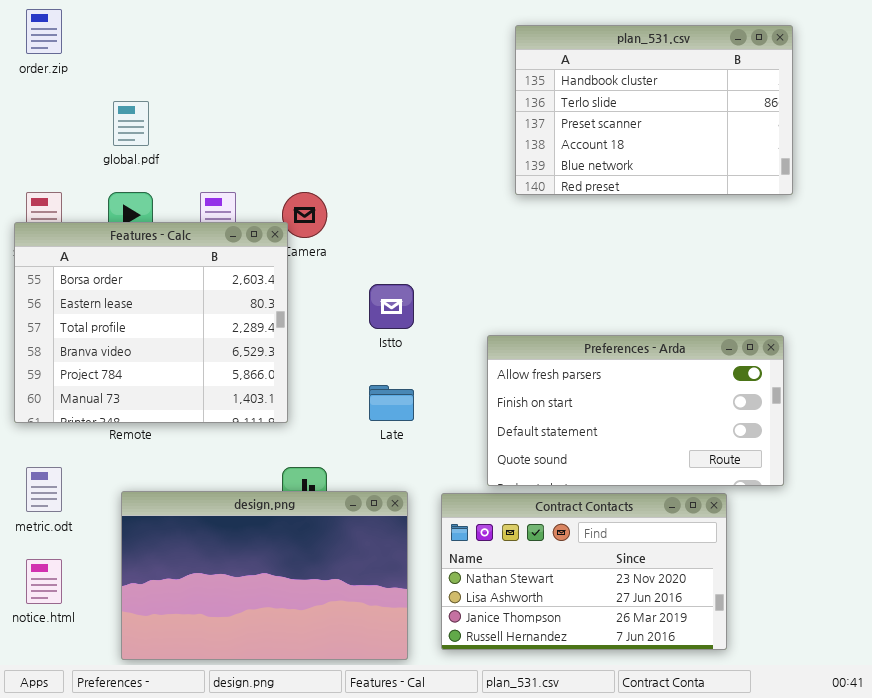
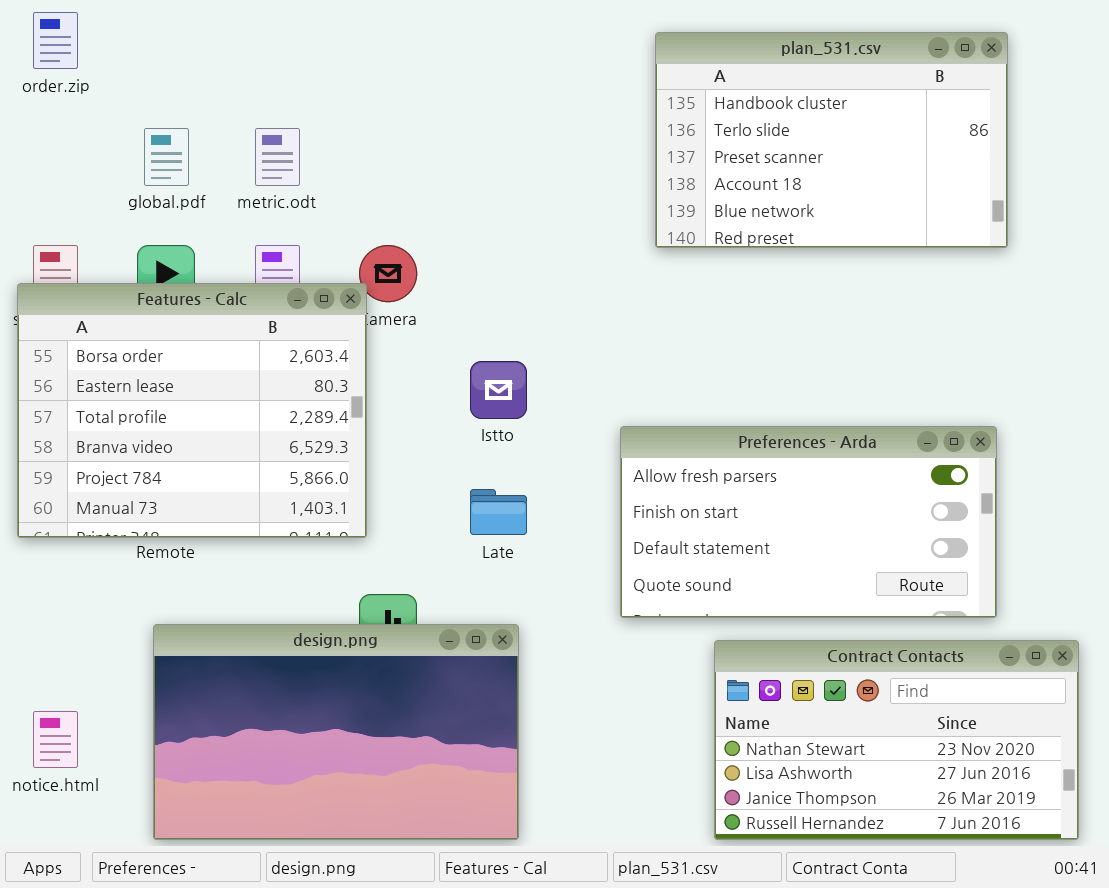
metric.odt: [26,467,62,512] -> [255,128,300,186], moved
Contract Contacts: [441,493,727,650] -> [714,640,1079,840], moved

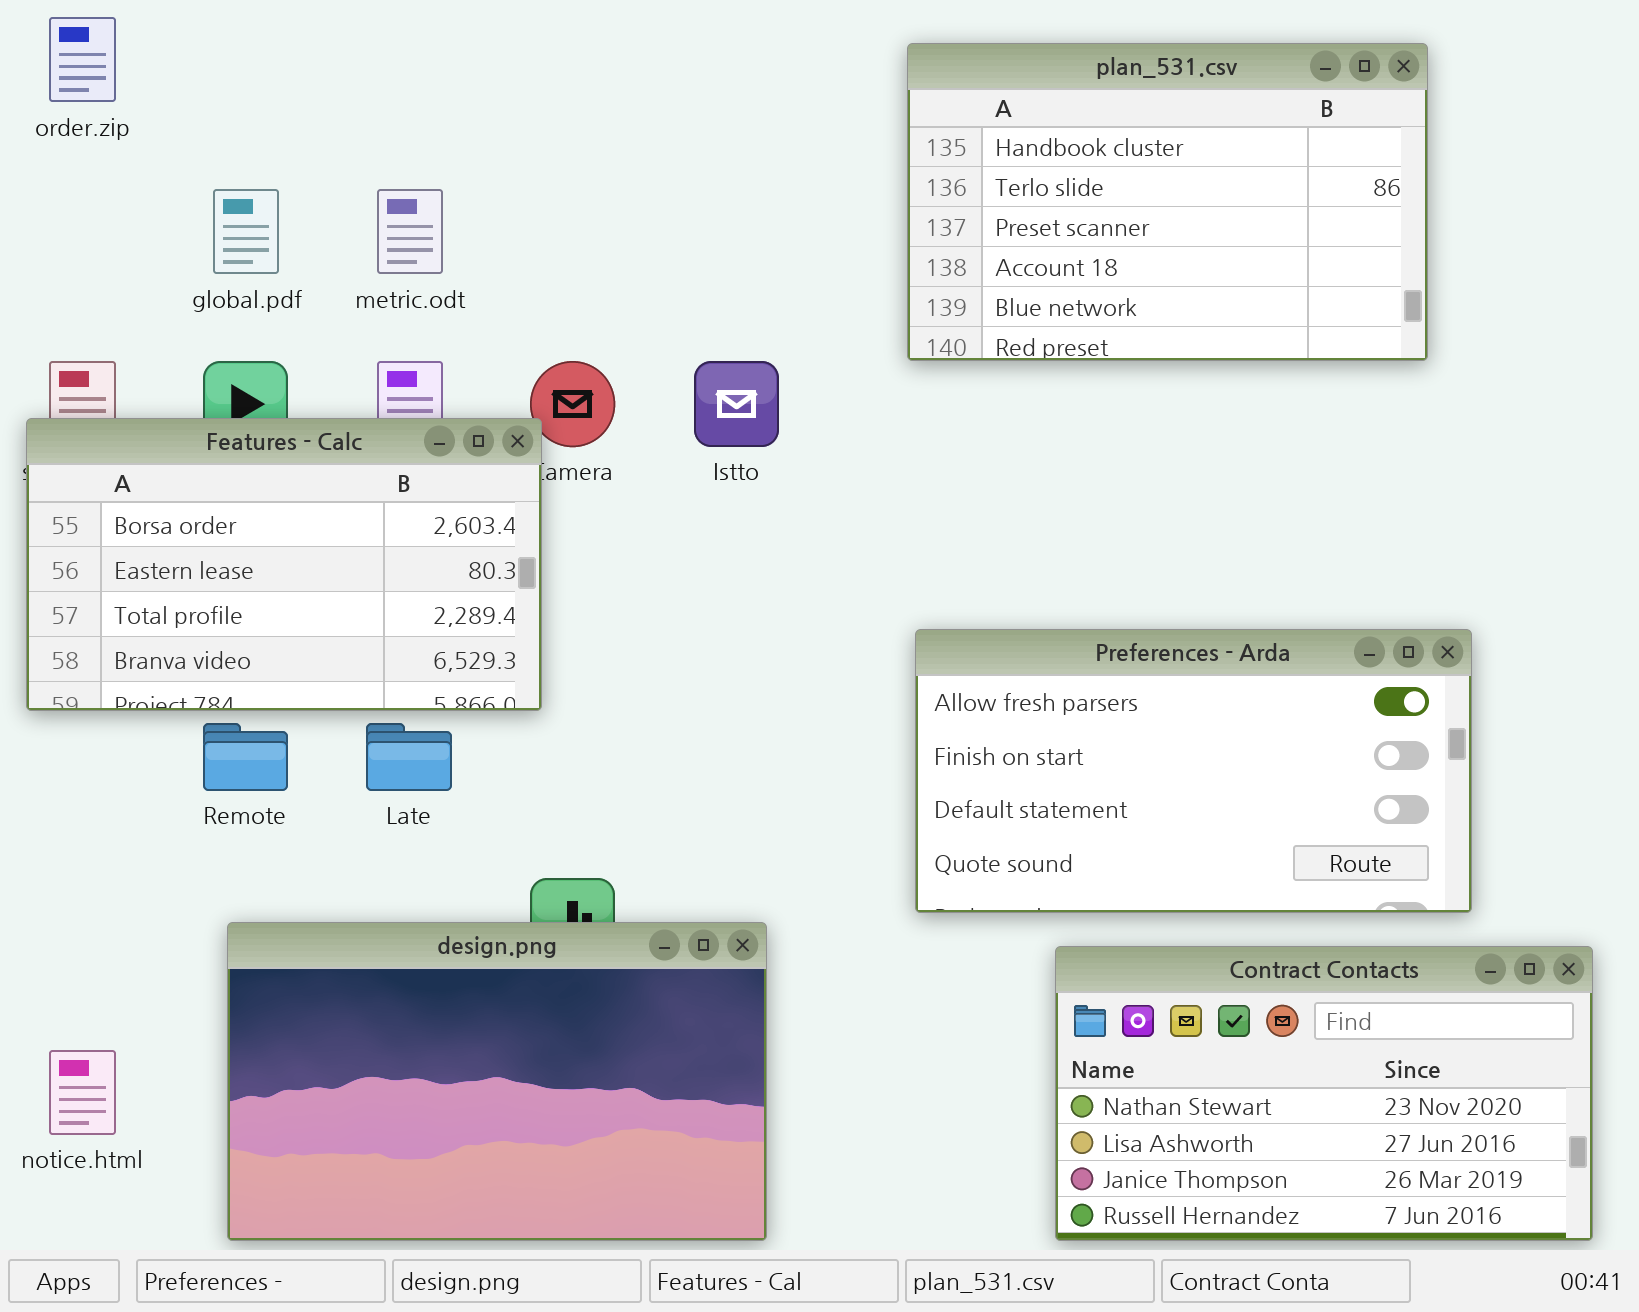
plan_531.csv: [655,32,1008,248] -> [907,43,1428,361], moved
Features - Calc: [17,283,367,538] -> [26,418,542,711], resized
Istto: [470,361,527,419] -> [694,361,779,447], moved
Late: [470,489,527,535] -> [366,723,452,791], moved

